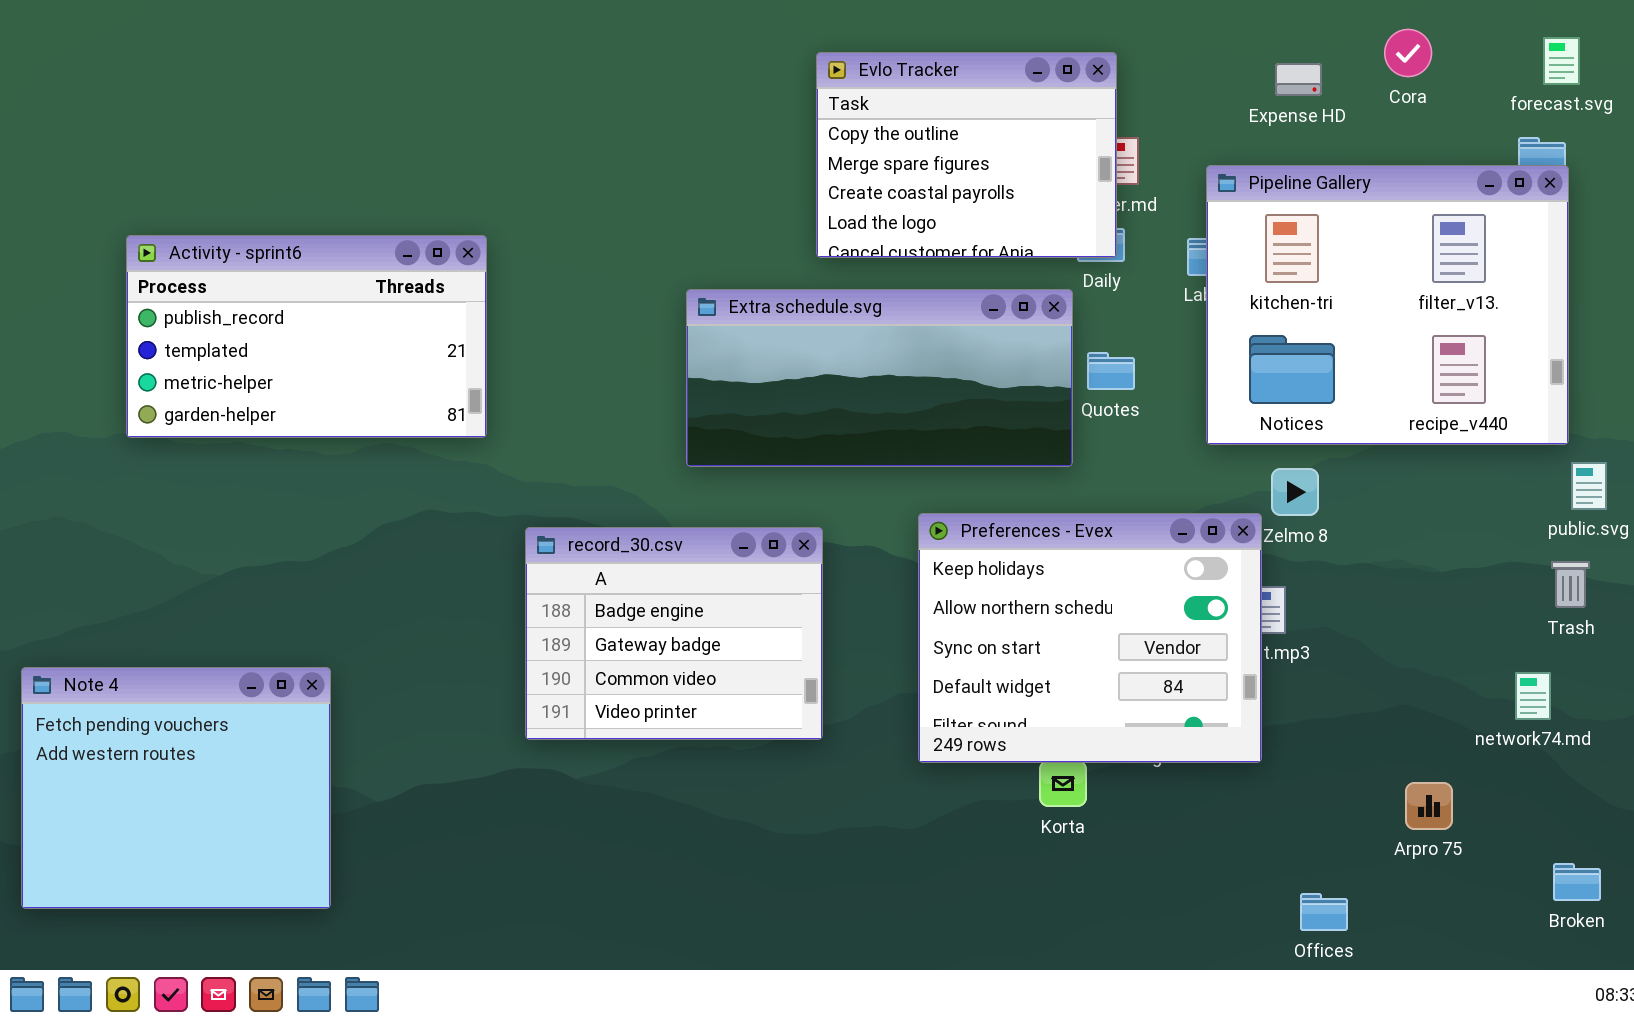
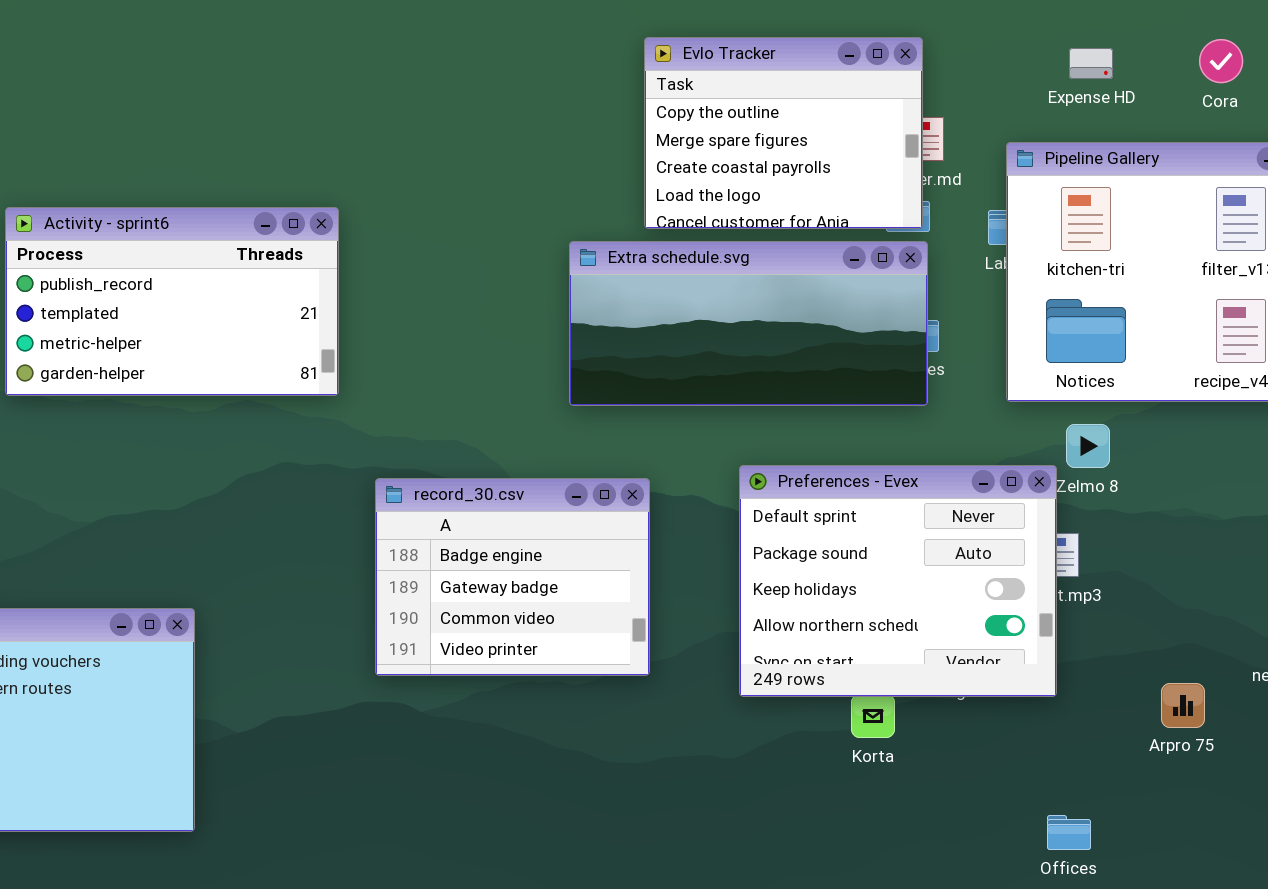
Cora: [1384,29,1432,77] -> [1199,39,1243,83], moved
Extra schedule.svg: [686,289,1073,467] -> [569,241,928,406], moved
Preferences - Evex: [918,513,1262,763] -> [739,465,1057,697], scrolled up 2 rows
Arpro 75: [1405,782,1453,830] -> [1161,683,1205,728], moved
Offices: [1300,893,1348,931] -> [1047,815,1091,850], moved

